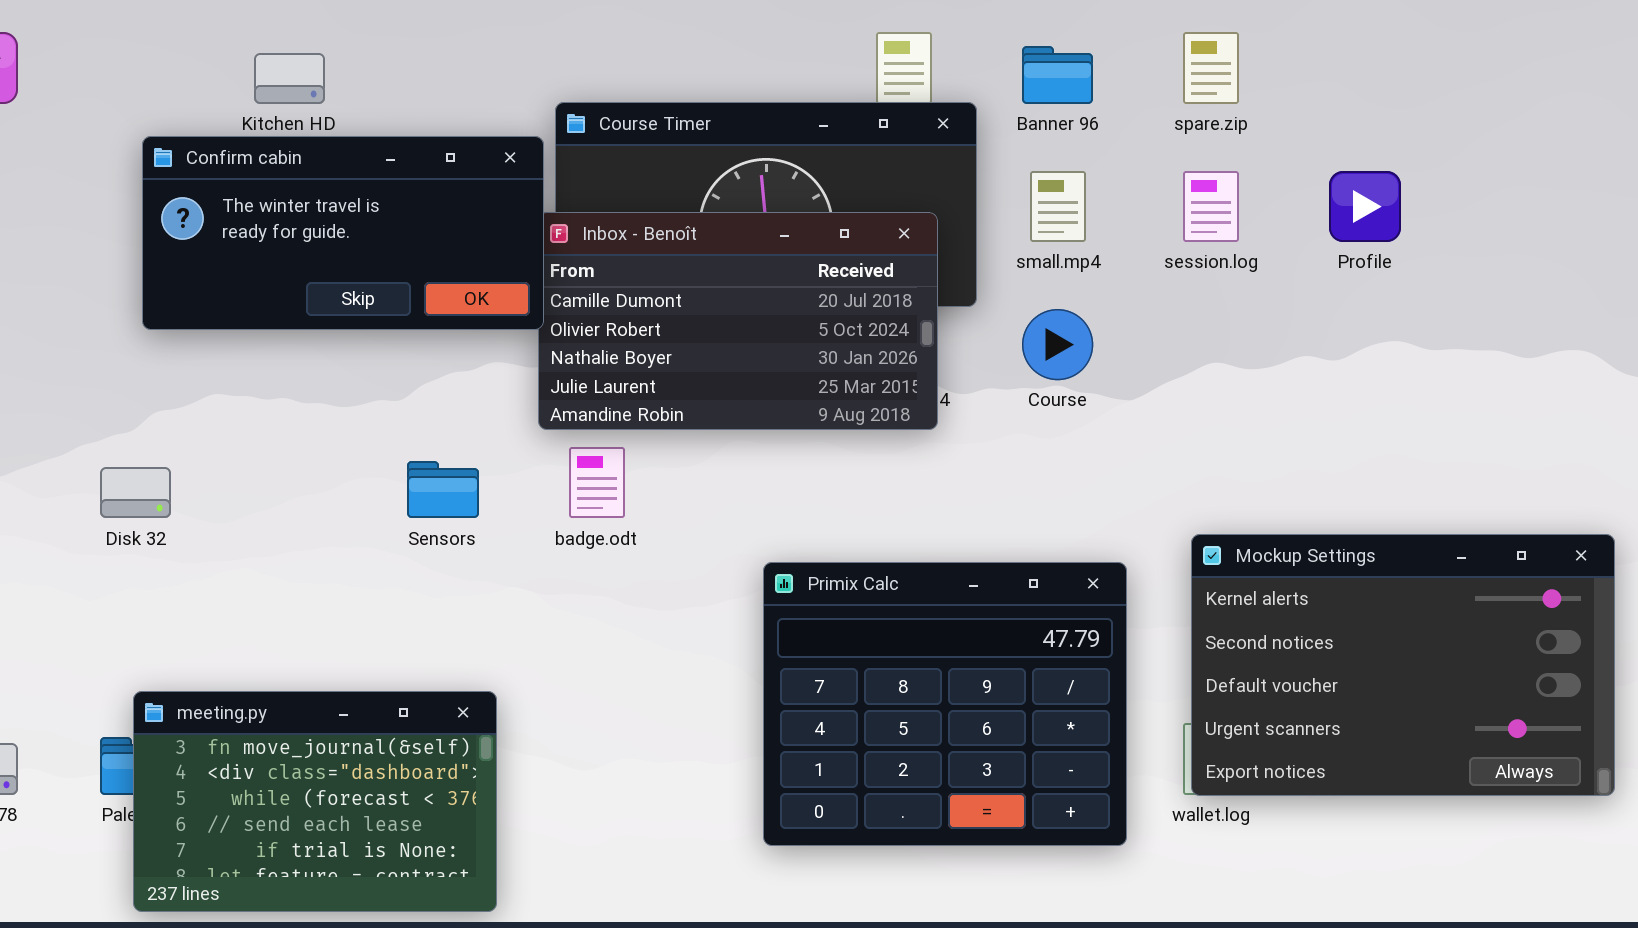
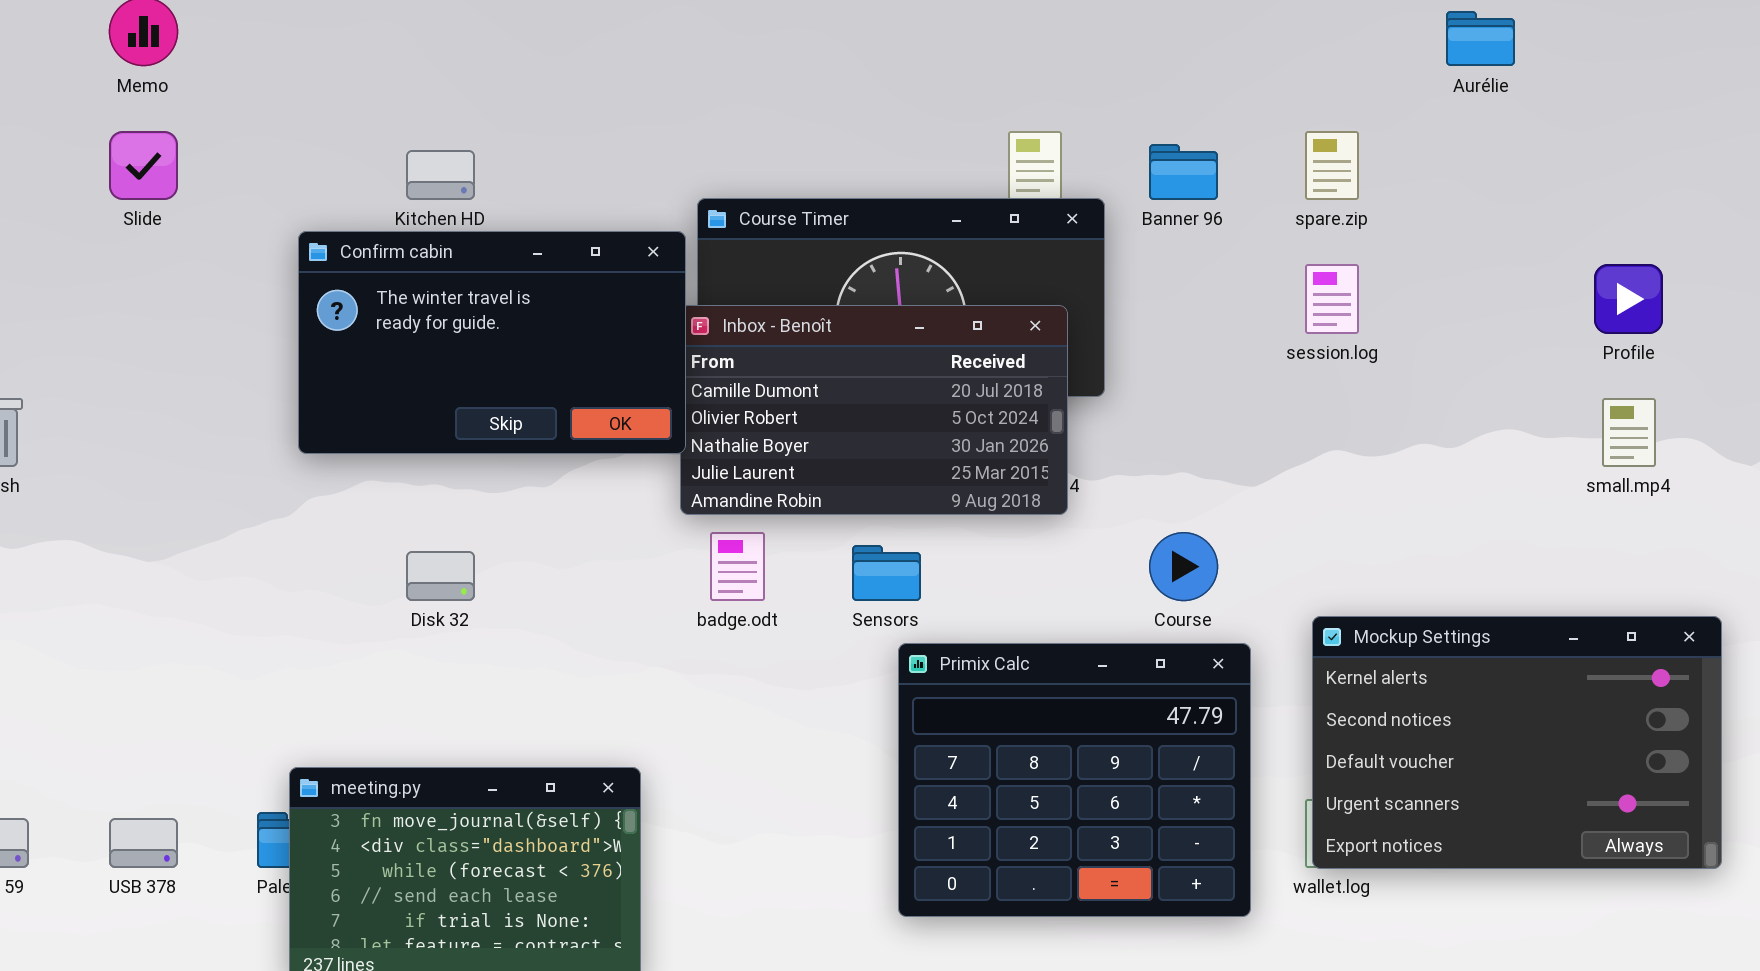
Confirm cabin: [142,136,544,330] -> [298,231,686,454], resized
small.mp4: [1030,171,1086,242] -> [1602,398,1656,467], moved
Profile: [1329,171,1401,242] -> [1594,264,1663,334], moved
Course: [1022,309,1093,380] -> [1149,532,1218,601], moved
Sensors: [407,461,479,518] -> [852,545,921,601], moved
Disk 32: [100,467,171,518] -> [406,551,475,601], moved

